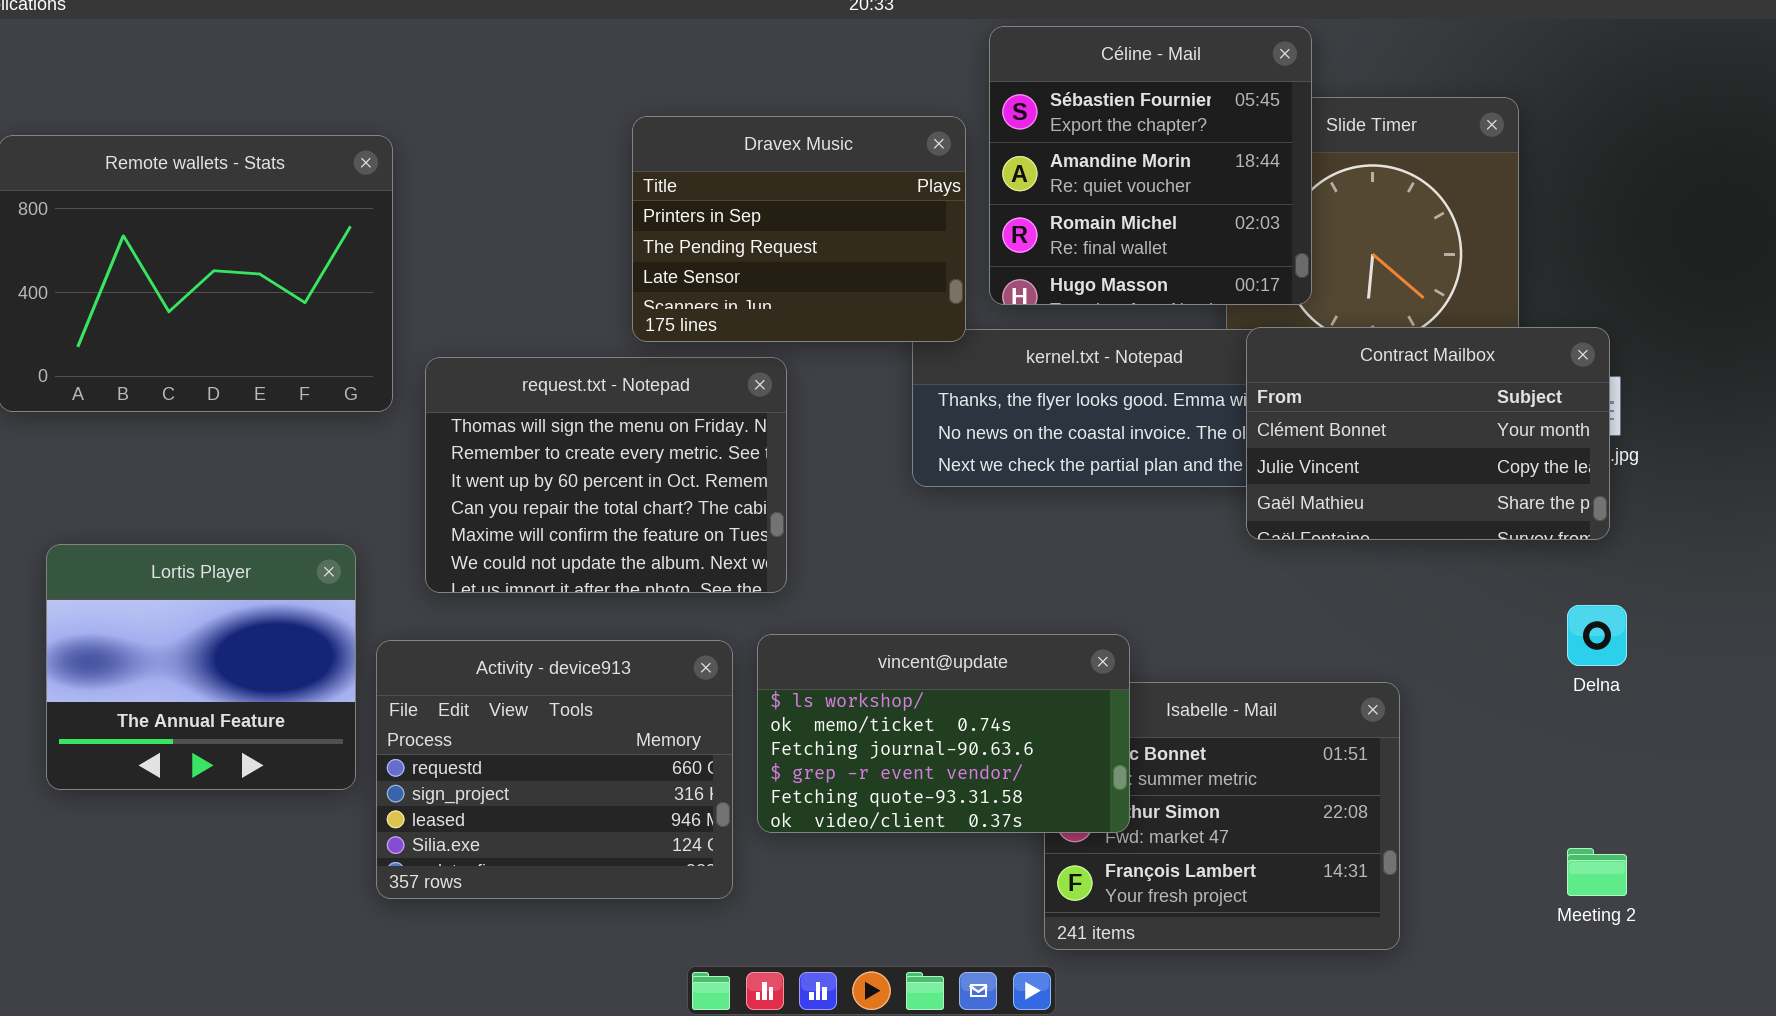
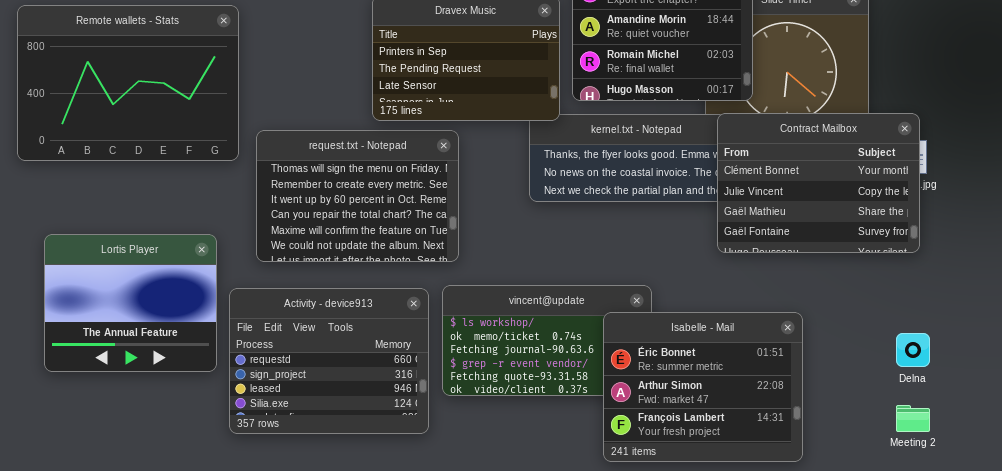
Contract Mailbox: [1246,327,1610,540] -> [717,113,920,253], resized
Delna: [1567,605,1627,666] -> [896,333,930,367], moved
Isabelle - Mail: [1044,682,1400,950] -> [603,312,803,462], raised

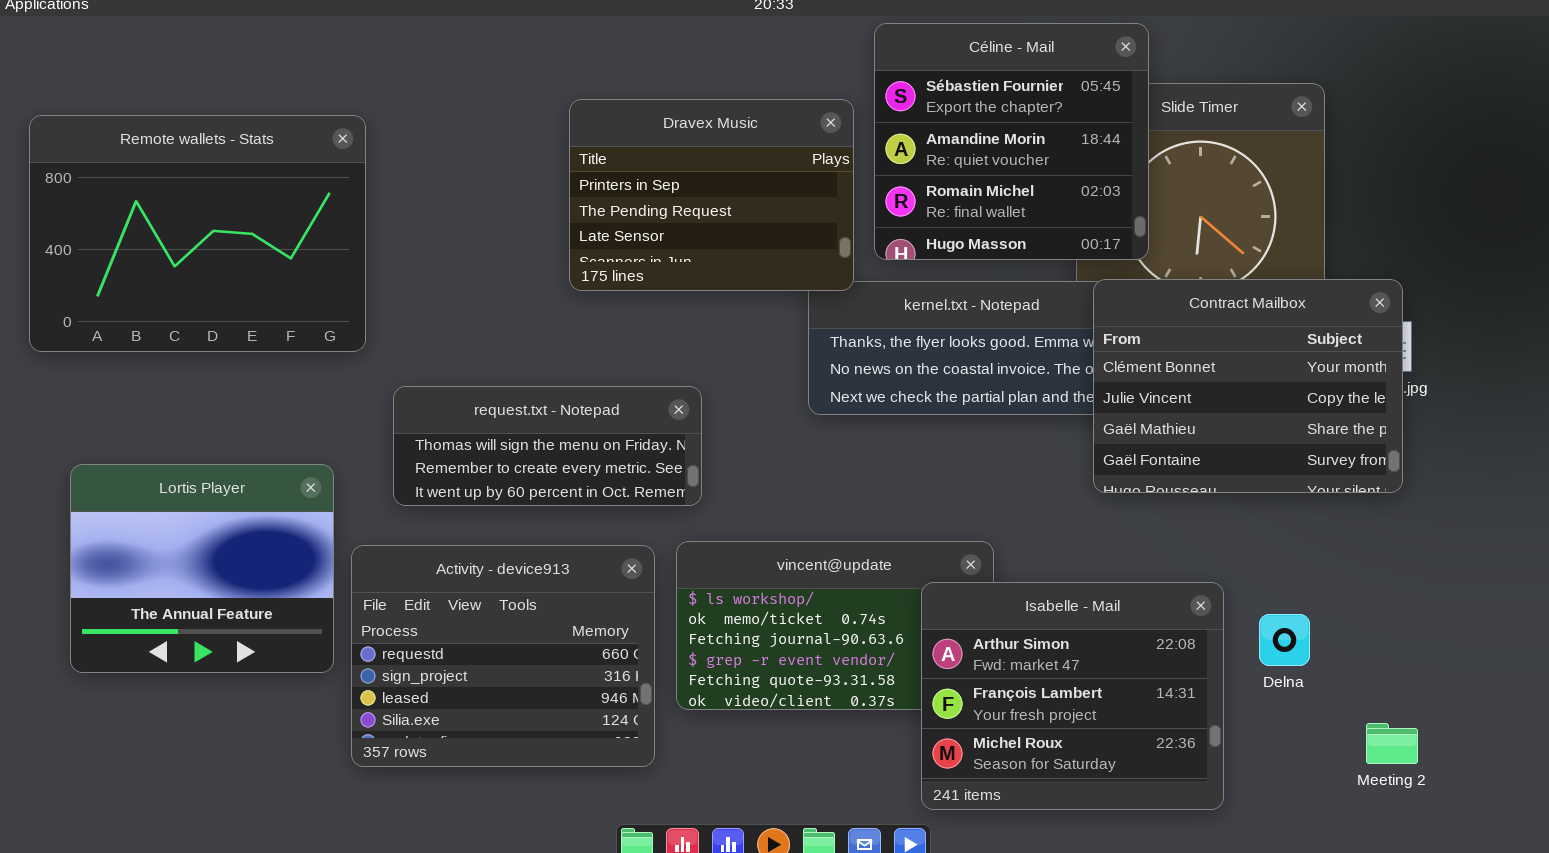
request.txt - Notepad: [256,130,459,262] -> [393,386,702,506], resized
Isabelle - Mail: [603,312,803,462] -> [921,582,1224,810], scrolled down 1 row
Delna: [896,333,930,367] -> [1259,614,1310,666], moved

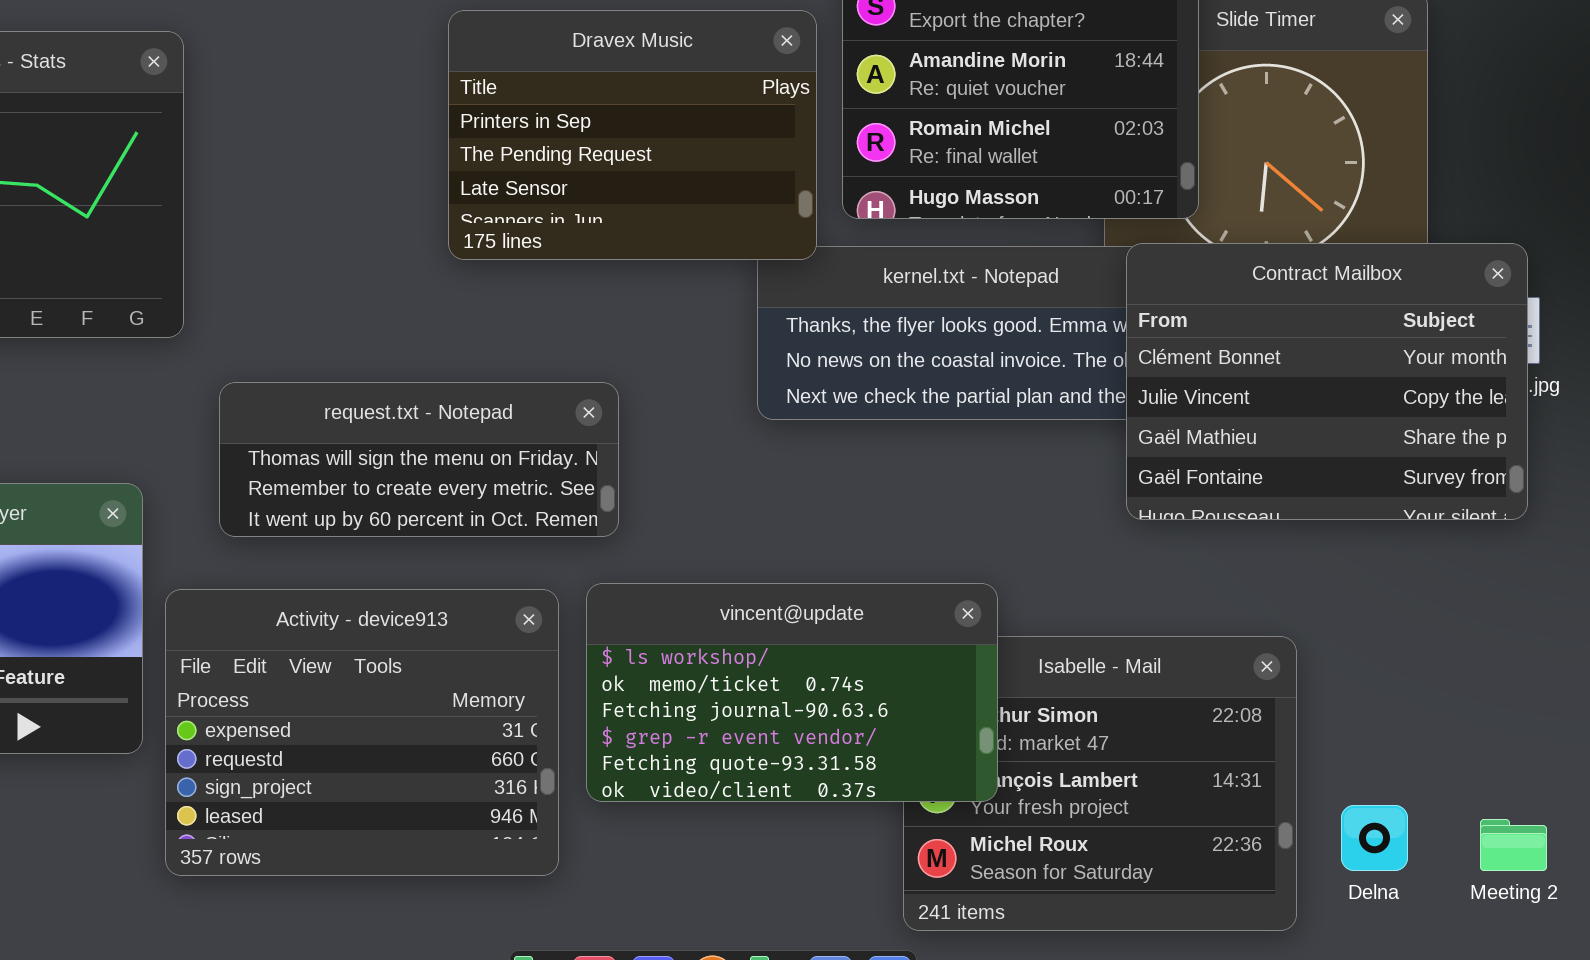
vincent@update: [676,541,994,710] -> [586,583,998,802], raised
Activity - device913: [351,545,655,767] -> [165,589,559,876], scrolled up 1 row
Delna: [1259,614,1310,666] -> [1341,805,1408,871], moved

